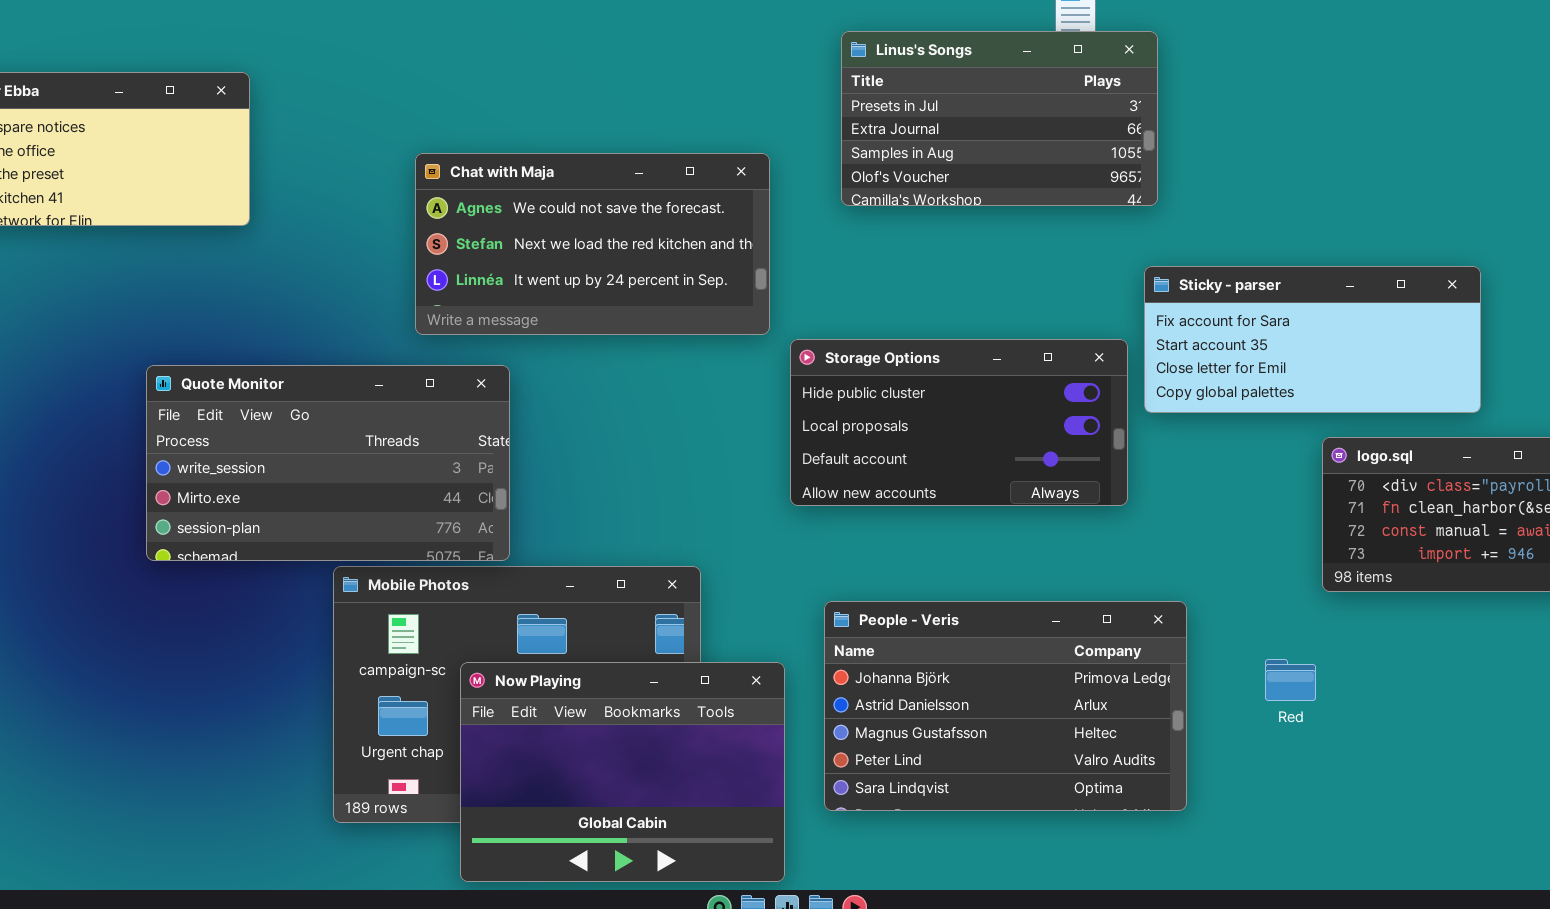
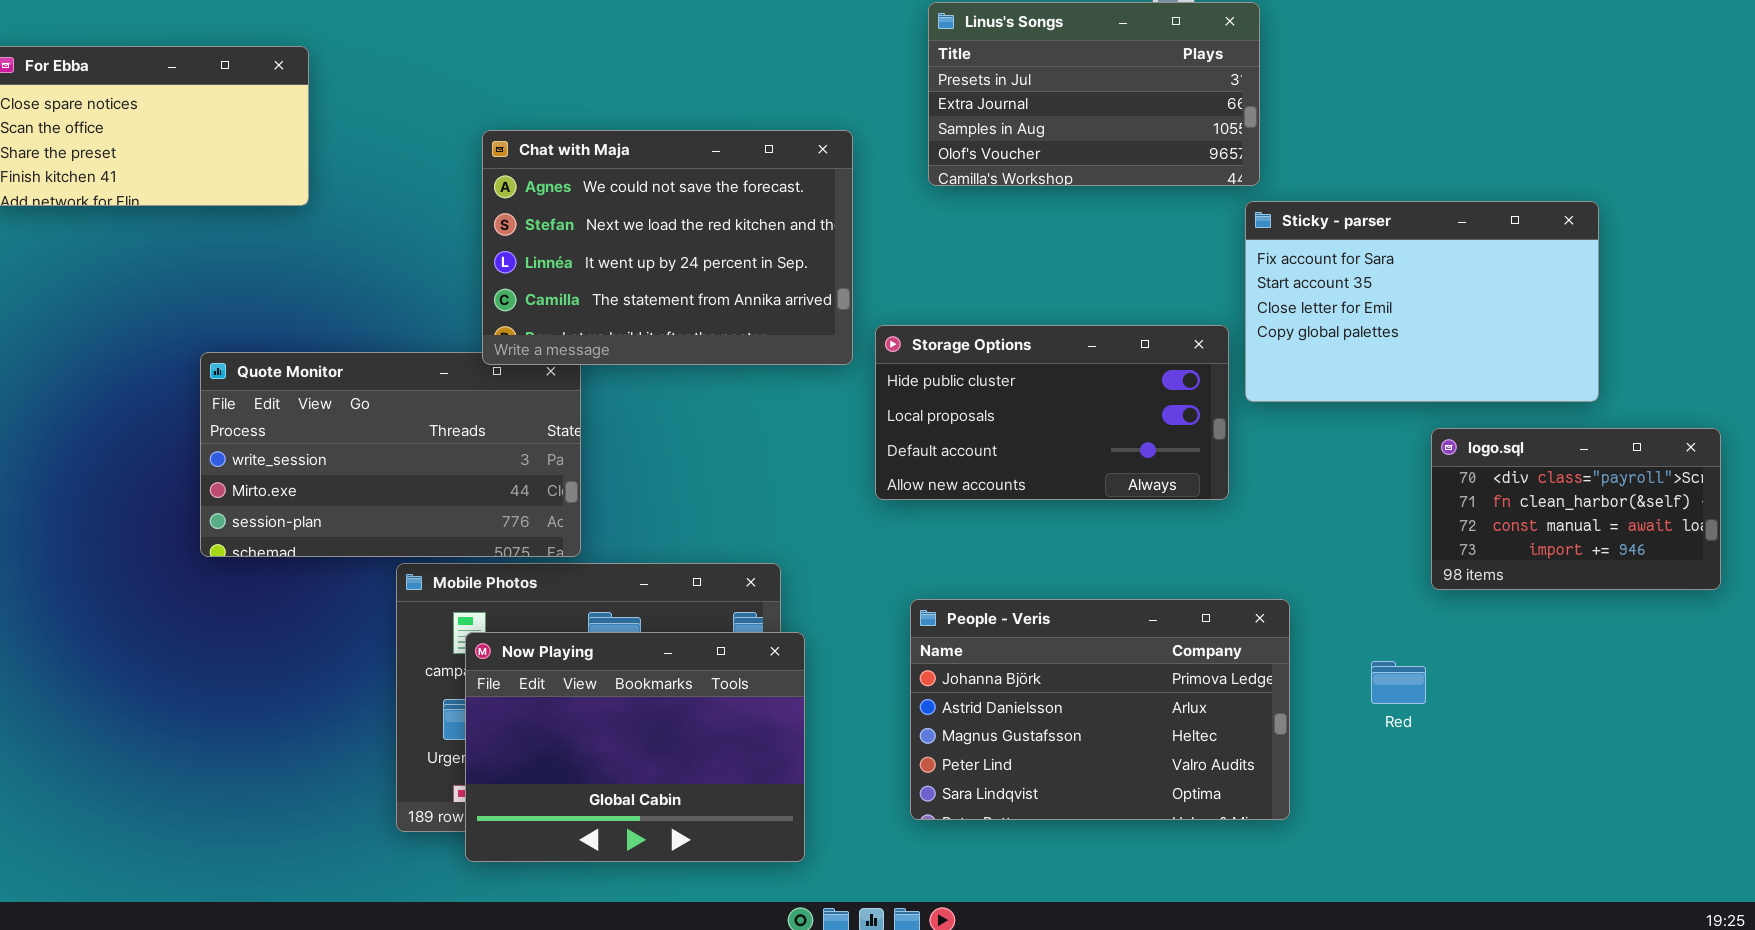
Chat with Maja: [415,153,770,335] -> [482,130,853,365], resized
Sticky - parser: [1144,266,1481,413] -> [1245,201,1599,402], resized
Now Playing: [460,662,785,882] -> [465,632,805,862], moved

